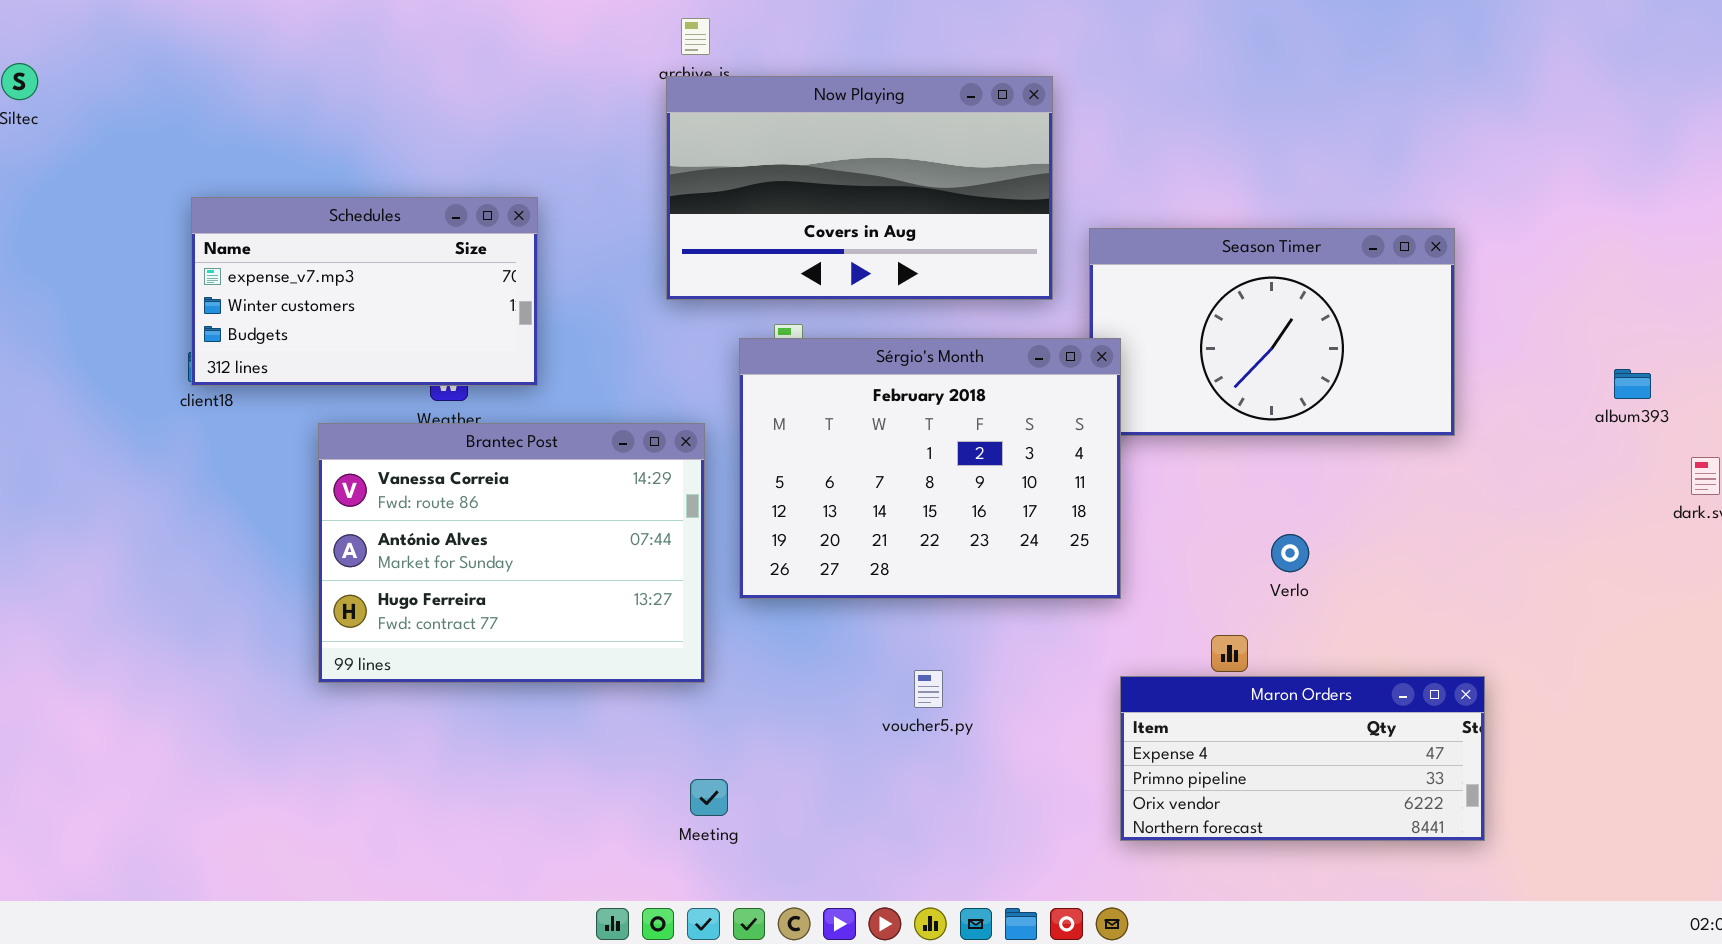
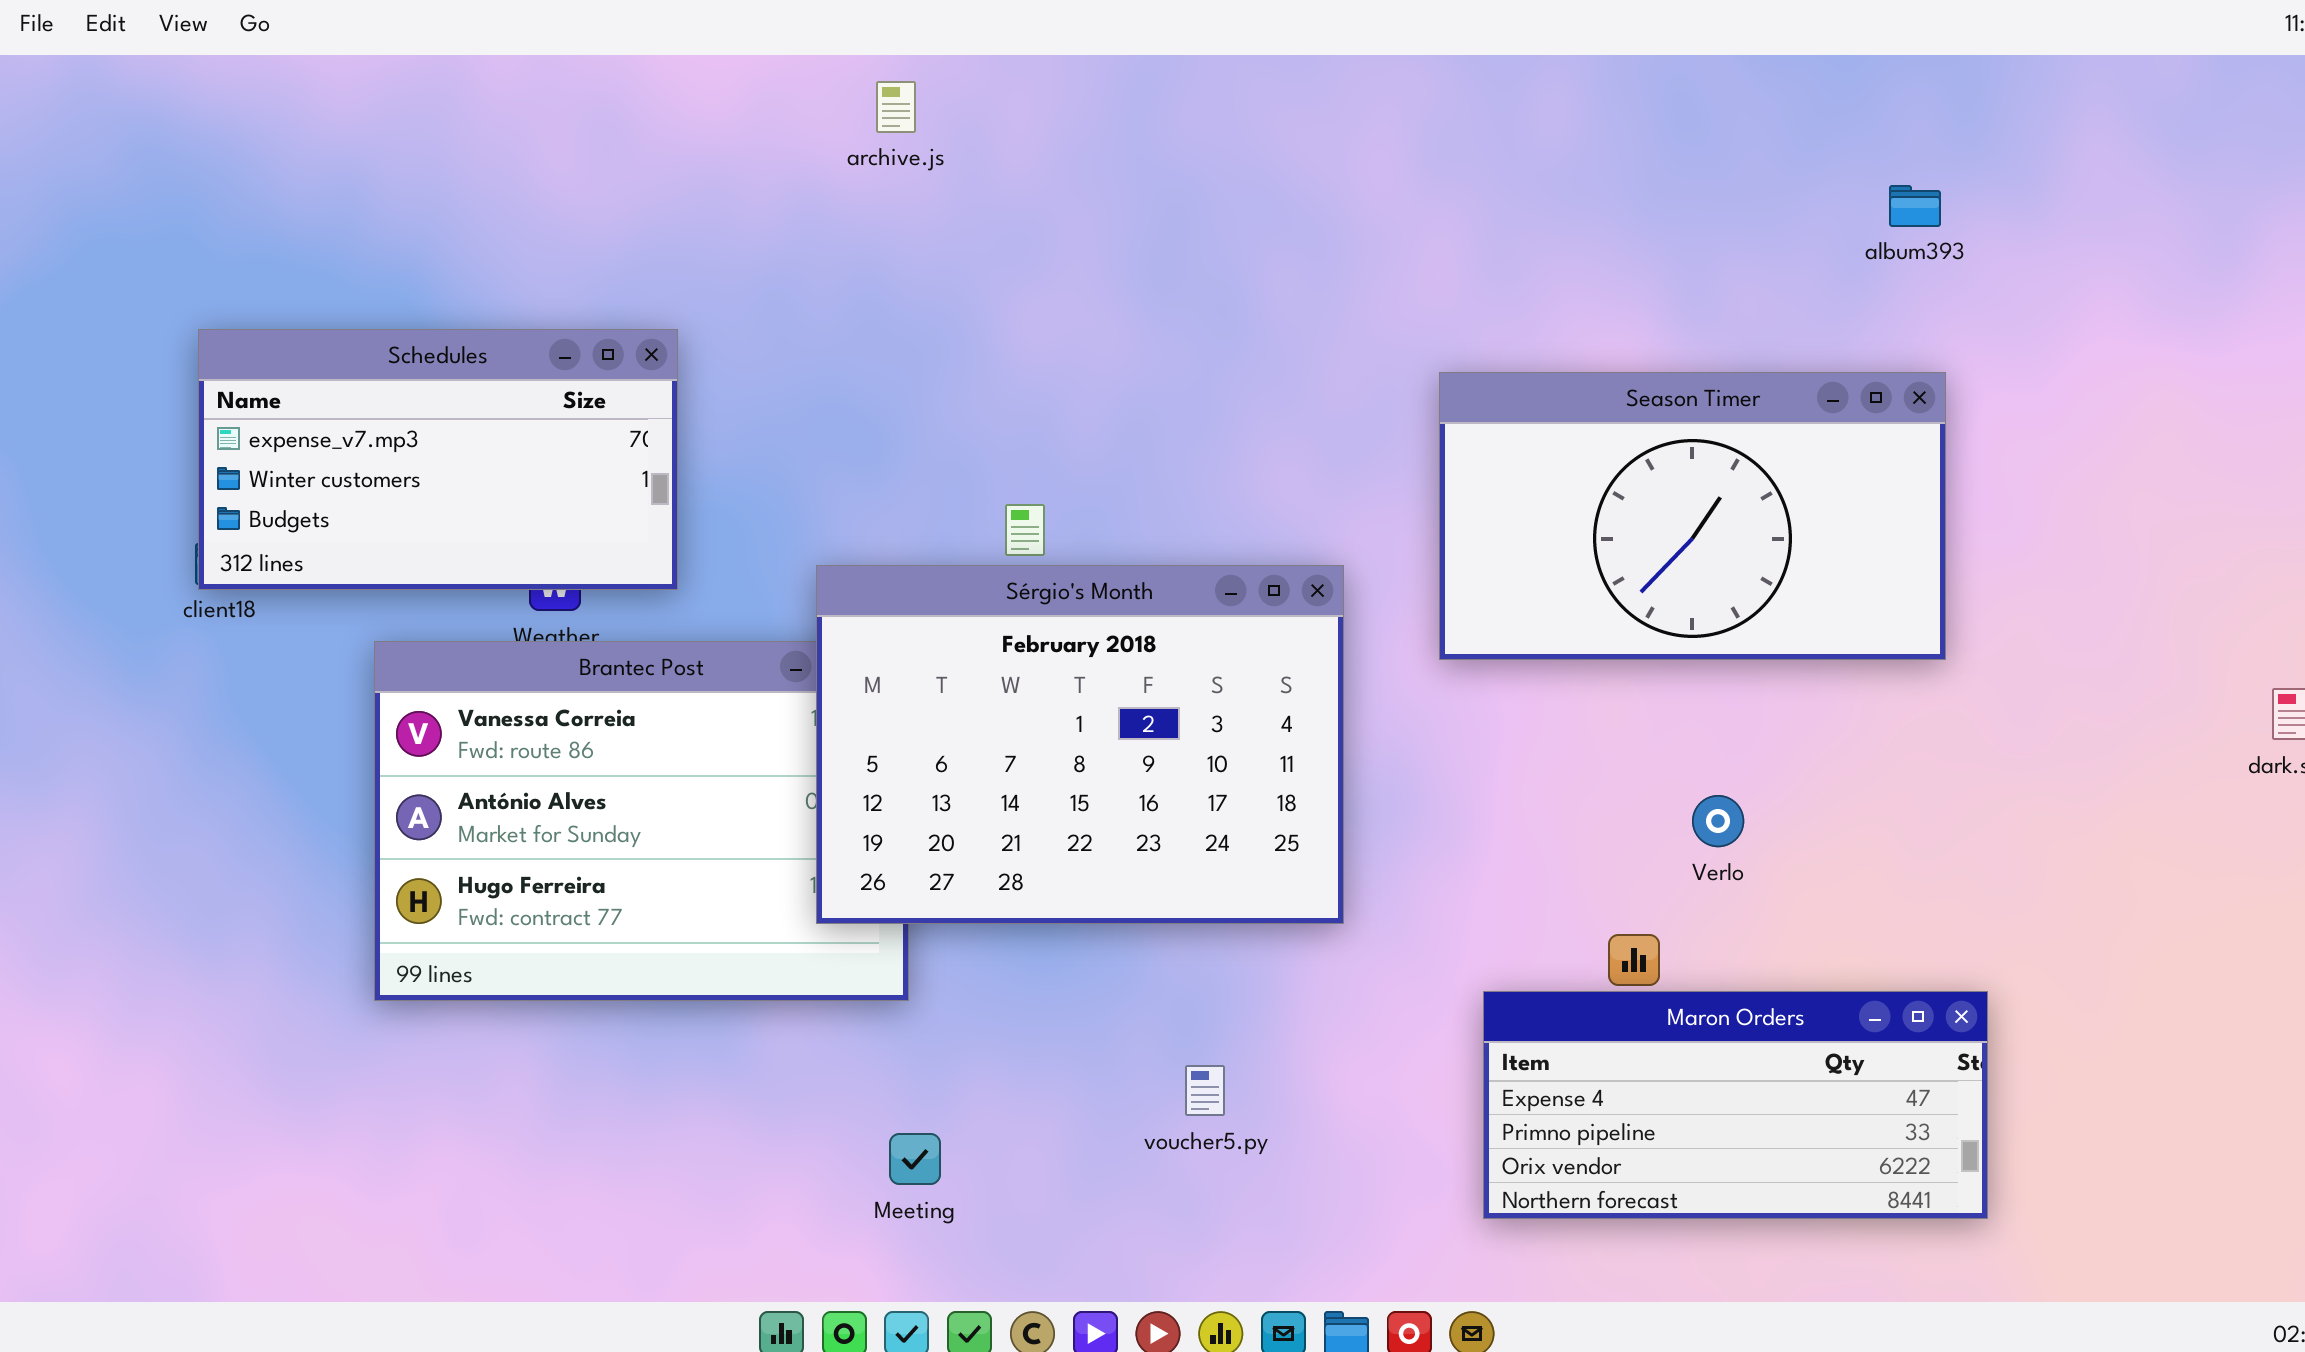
Now Playing: [666,76,1053,300] -> none, closed
Sérgio's Month: [739,338,1121,599] -> [816,565,1344,924], moved
album393: [1614,369,1651,399] -> [1889,185,1941,227], moved
voucher5.py: [914,670,943,708] -> [1185,1065,1225,1116], moved

